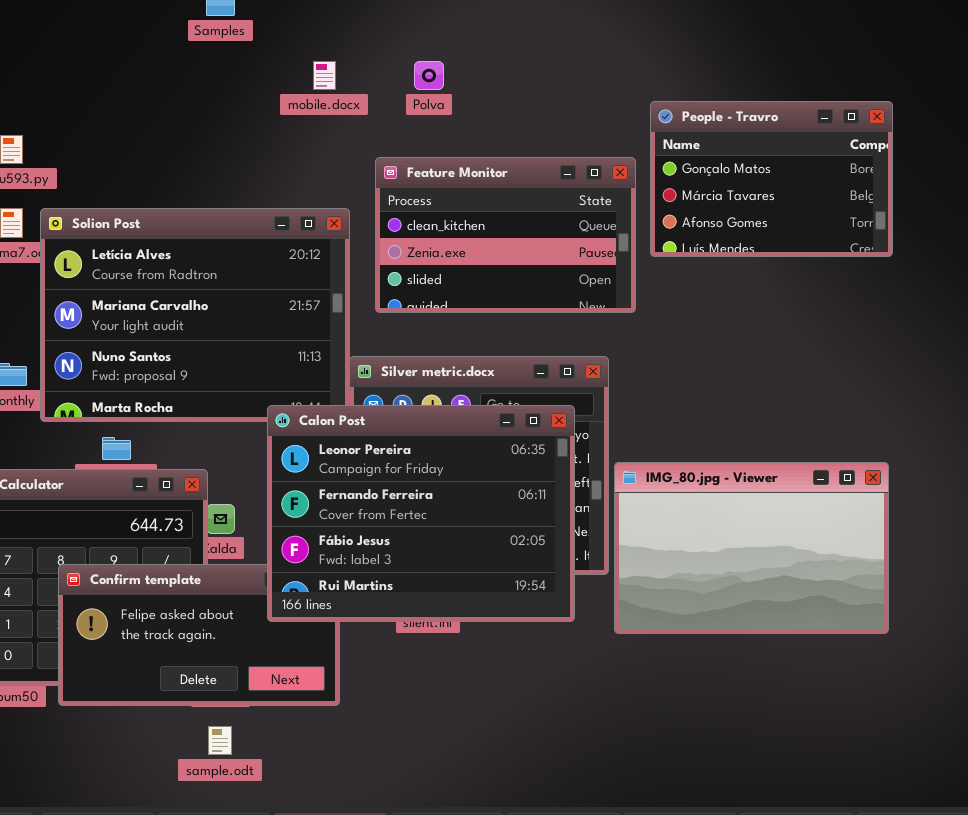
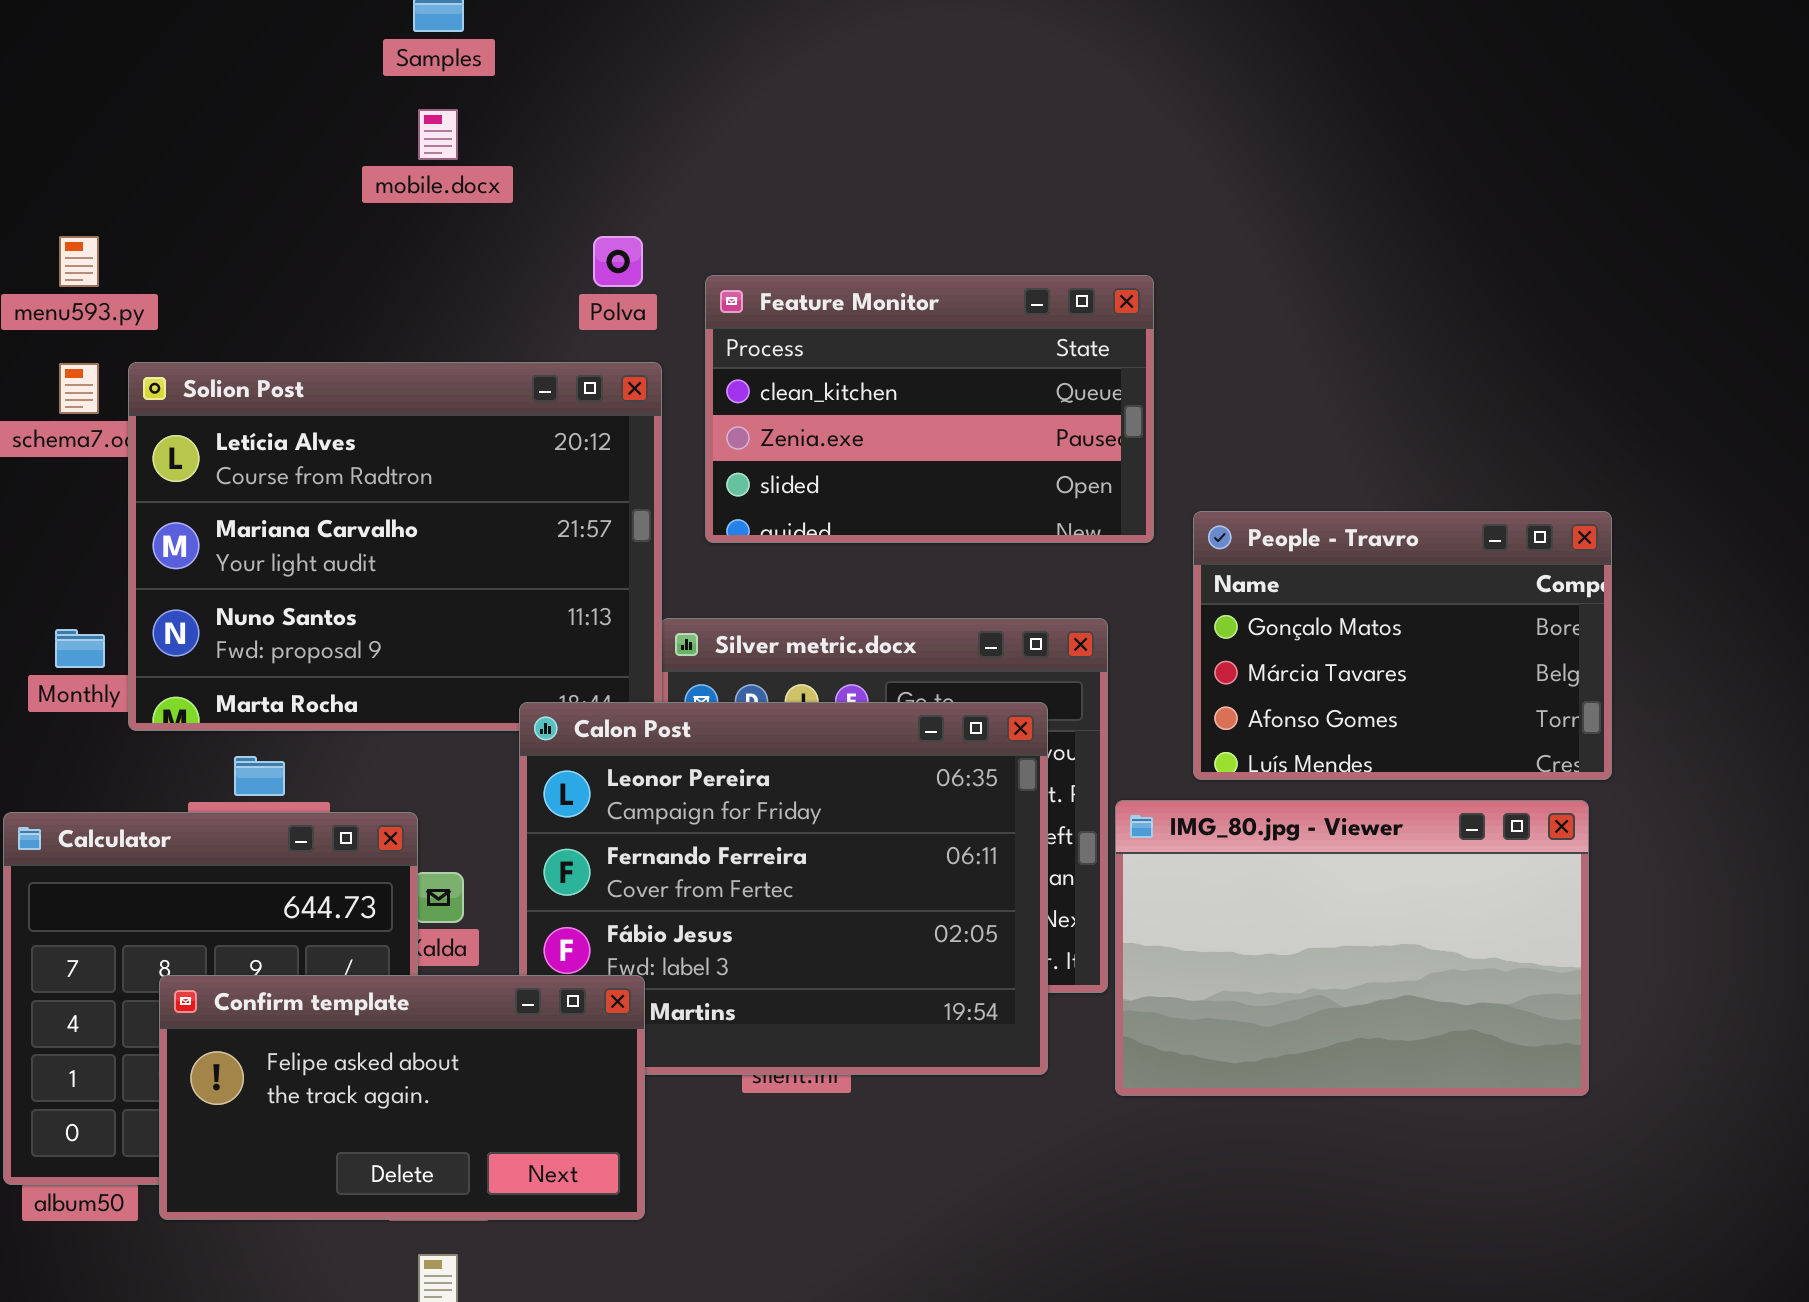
mobile.docx: [313,61,336,90] -> [418,109,458,160], moved
Polva: [414,61,444,90] -> [593,236,643,287], moved
People - Travro: [650,101,893,257] -> [1193,511,1612,780], moved
Confirm template: [58,564,340,706] -> [159,975,645,1220], raised

